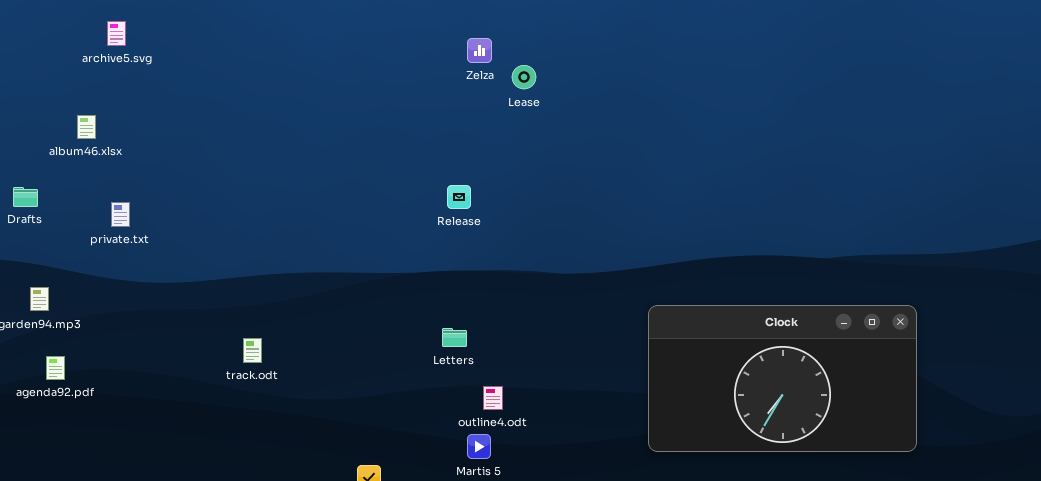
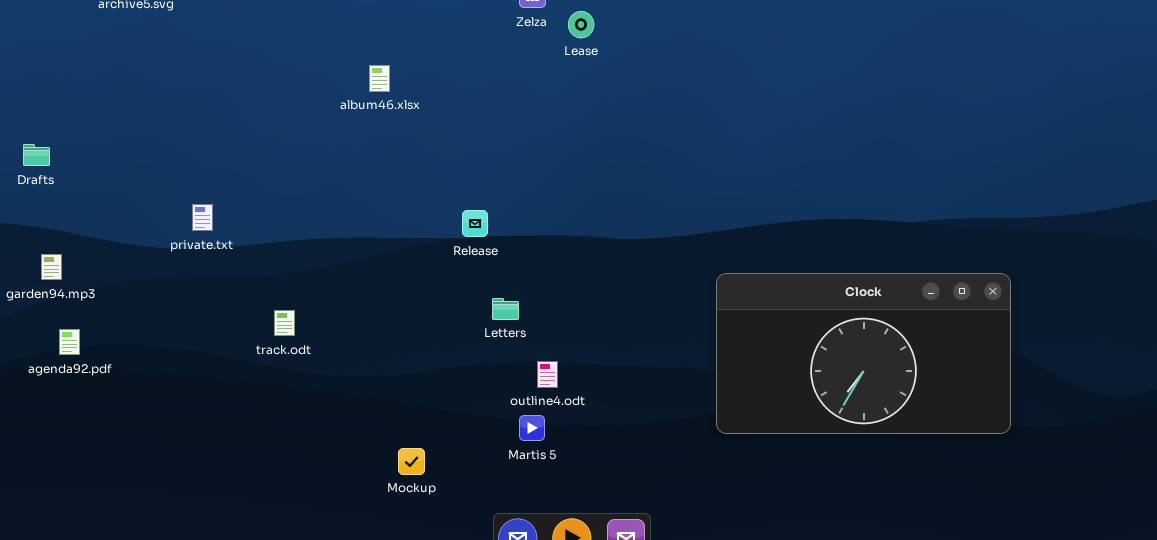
album46.xlsx: [77,115,96,139] -> [369,65,390,92], moved
Release: [447,185,471,209] -> [462,210,488,237], moved
private.txt: [111,202,130,227] -> [192,204,213,231], moved

